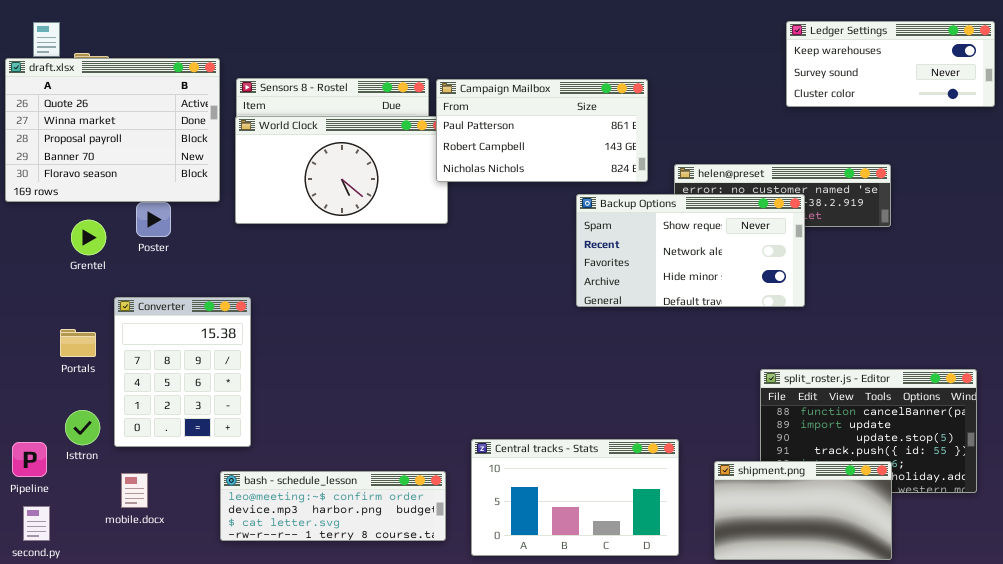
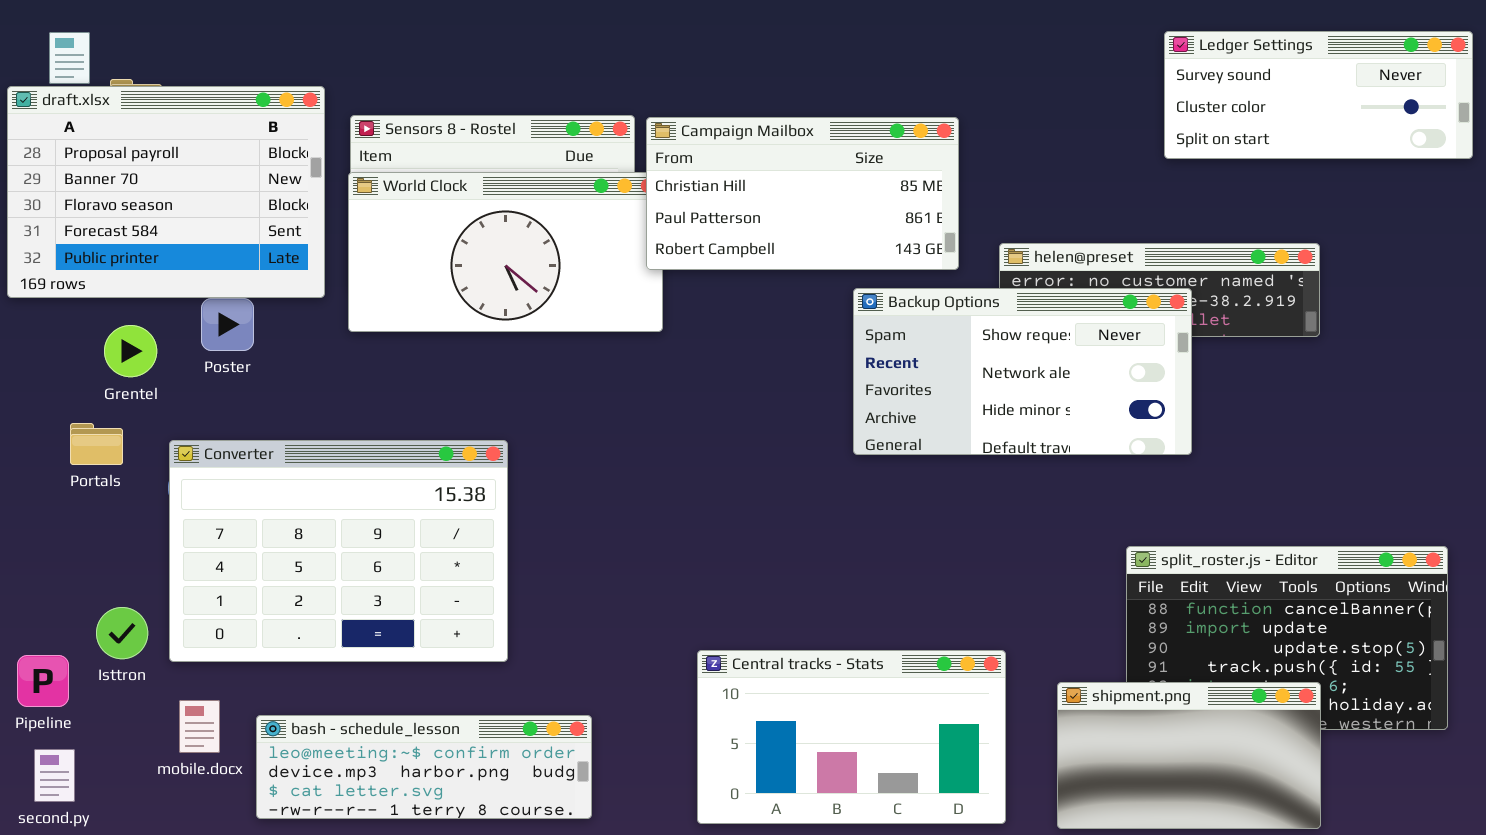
Ledger Settings: [786,21,995,107] -> [1164,31,1473,159], scrolled down 1 row
draft.xlsx: [5,58,220,202] -> [7,86,325,298], scrolled down 2 rows
Campaign Mailbox: [436,79,648,182] -> [646,117,959,270], scrolled up 1 row
Converter: [114,297,251,447] -> [169,440,508,662], resized
Portals: [60,329,96,357] -> [70,423,123,465], moved
bash - schedule_lesson: [220,471,446,541] -> [256,715,592,819], moved

